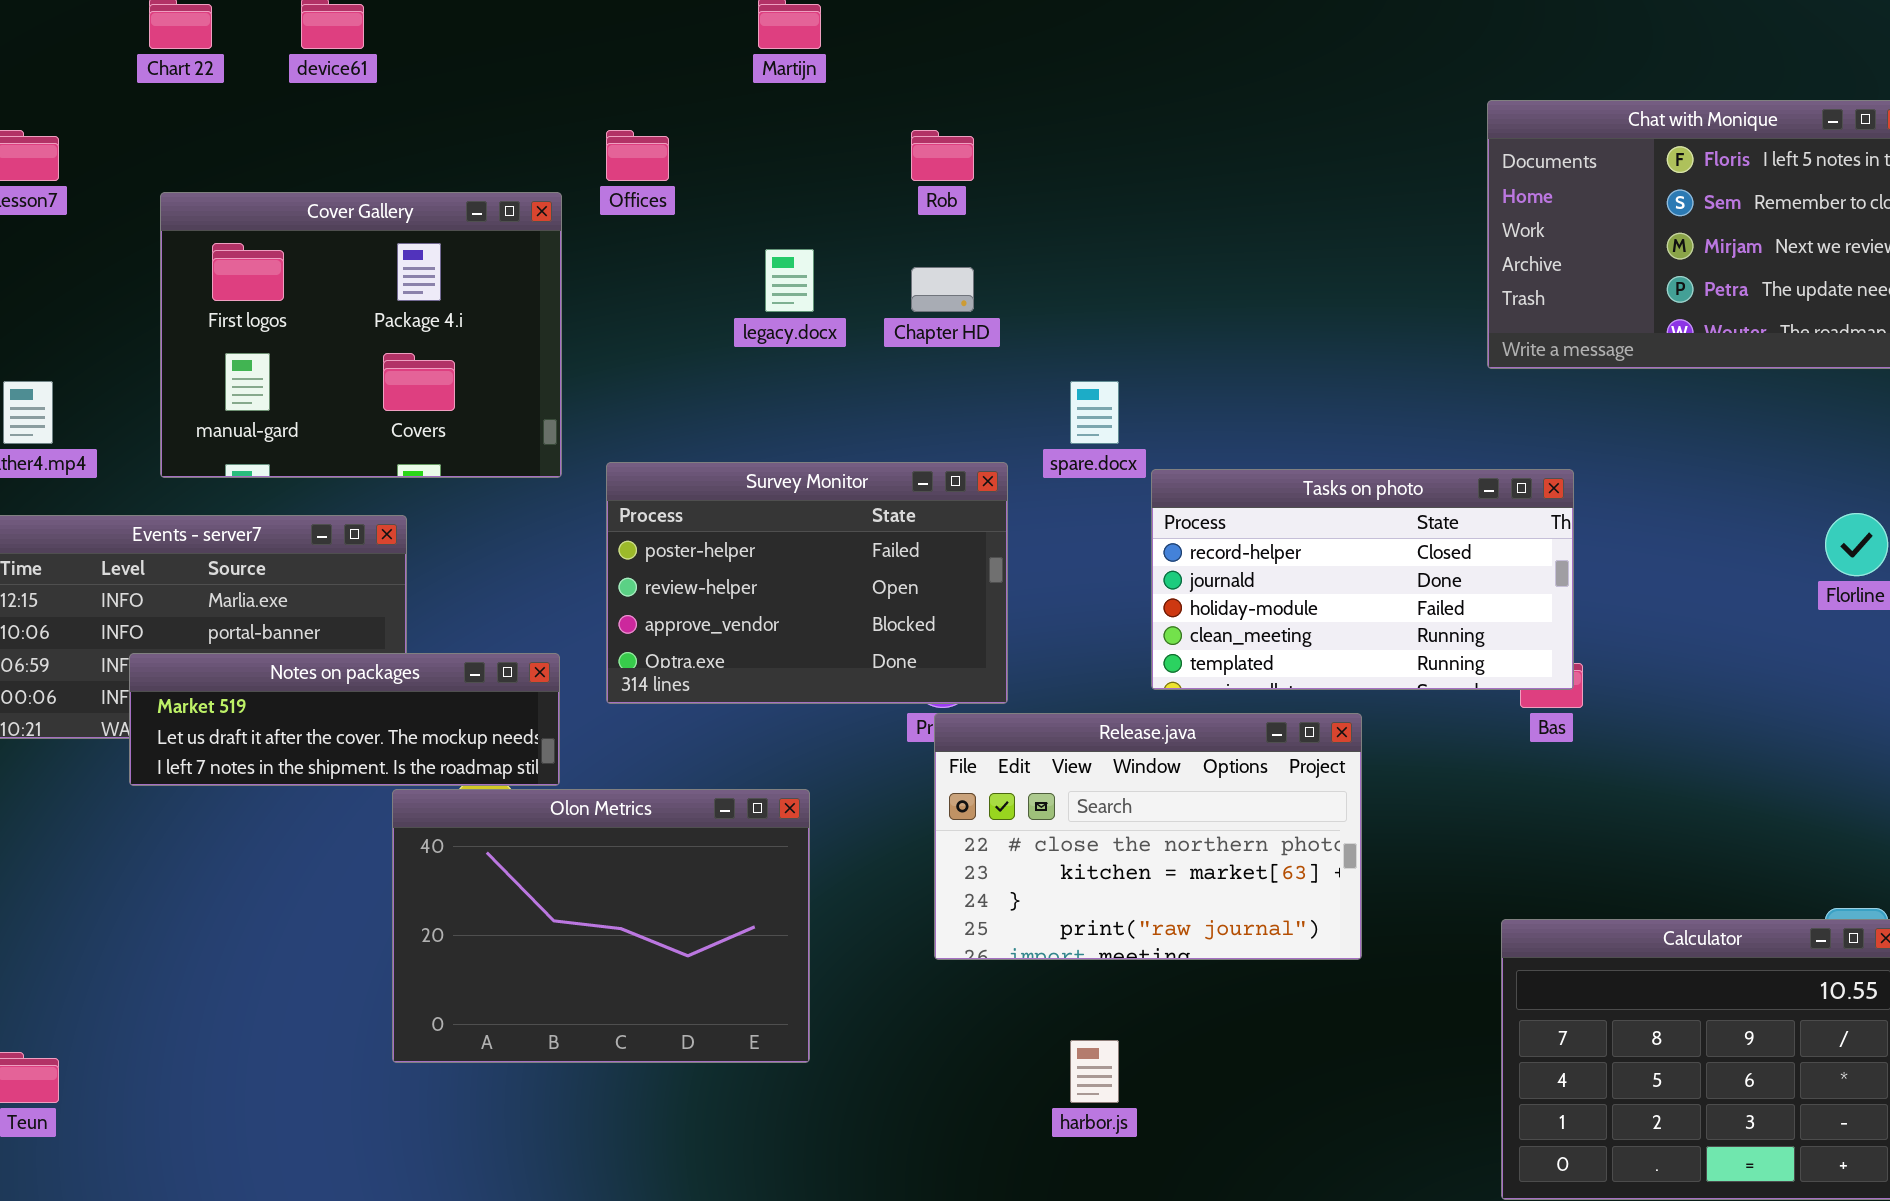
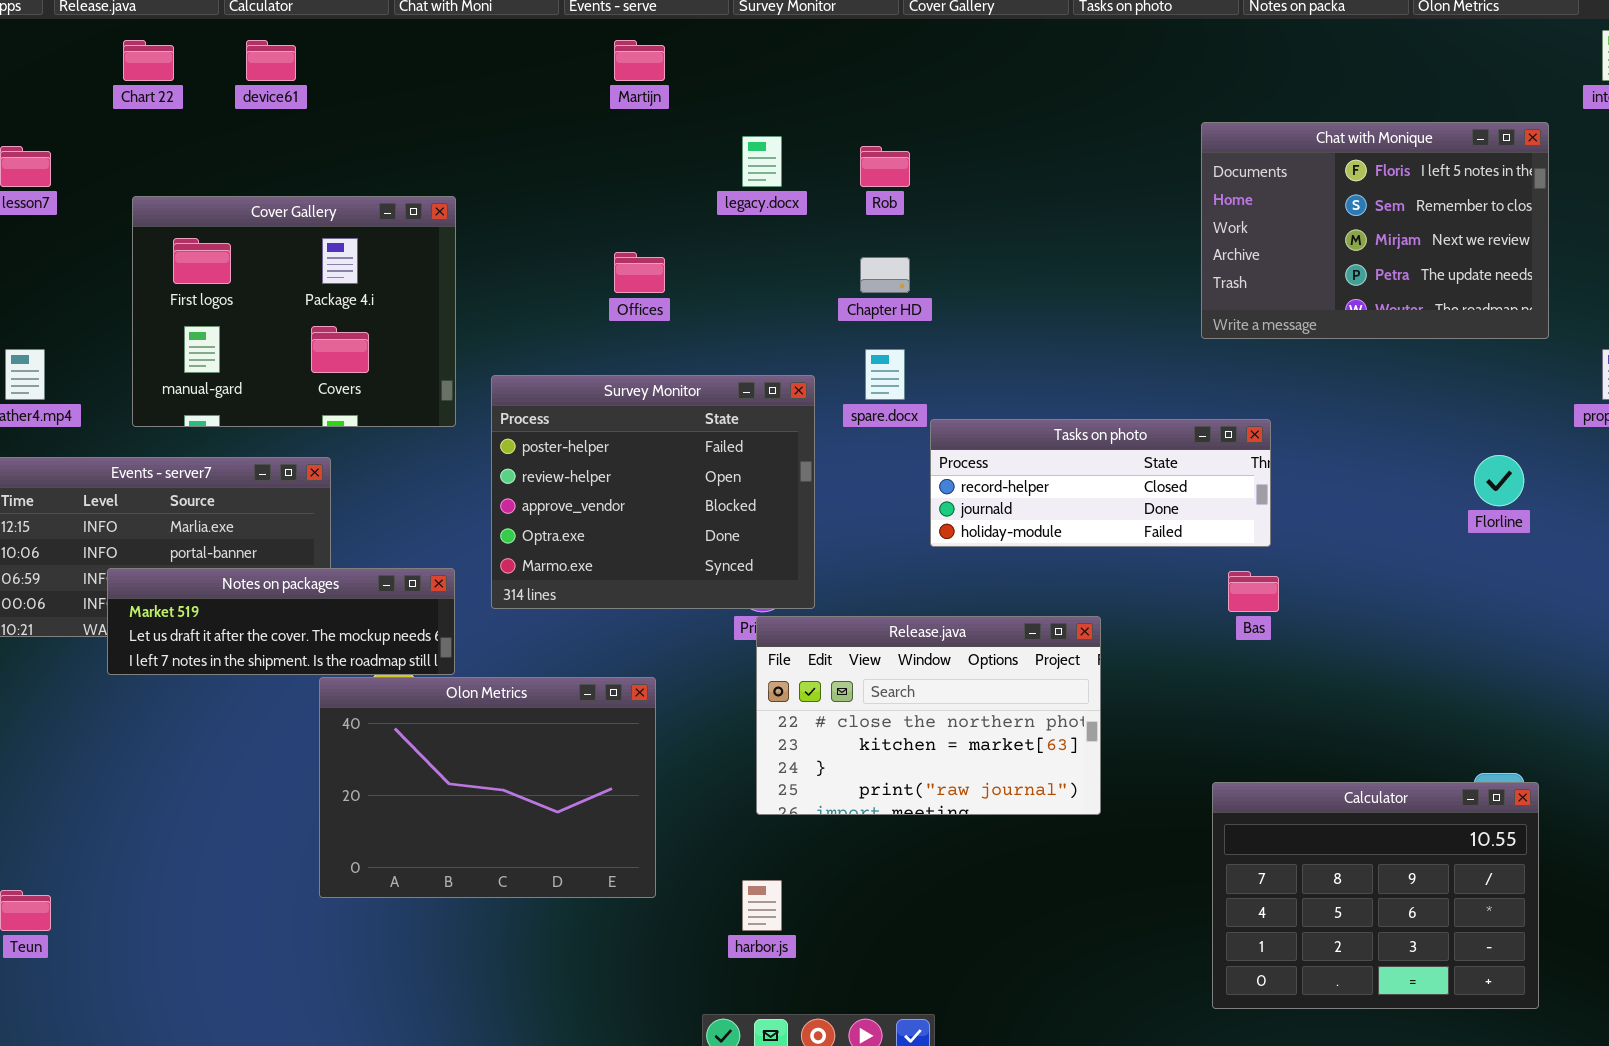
Offices: [606,130,669,181] -> [614,252,665,293], moved
Rob: [911,130,974,181] -> [860,146,910,187], moved
legacy.docx: [765,249,814,312] -> [742,136,782,187], moved
Chapter HD: [911,267,974,312] -> [860,257,910,293], moved
Survey Monitor: [606,462,1008,704] -> [491,375,815,609], resized
Tasks on photo: [1151,469,1574,690] -> [930,419,1271,547], resized
harbor.js: [1070,1040,1119,1103] -> [742,880,782,931], moved

